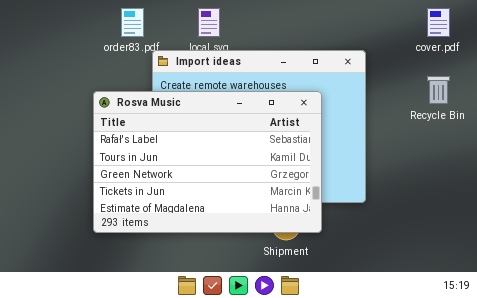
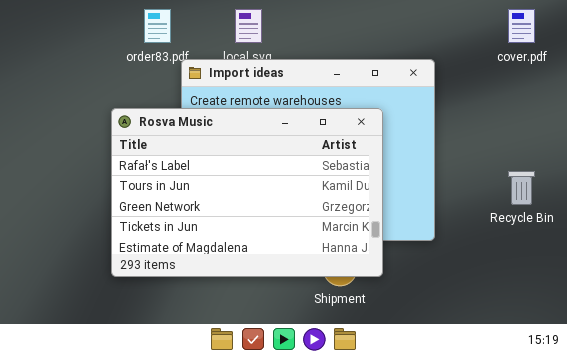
Recycle Bin: [427,76,450,104] -> [508,171,535,205], moved

